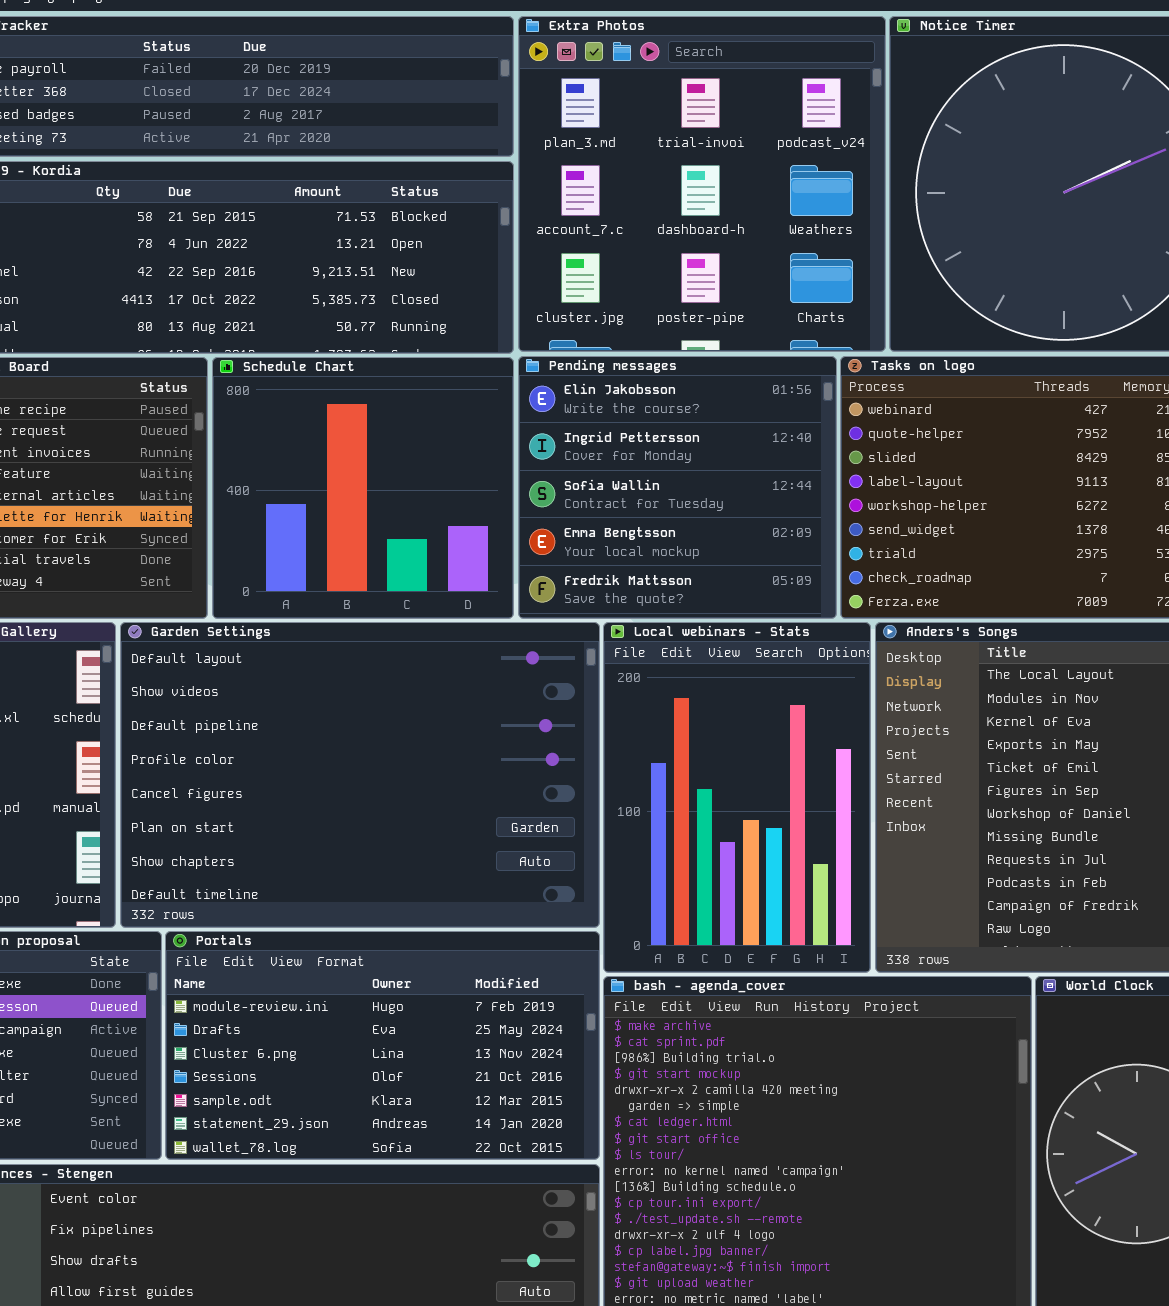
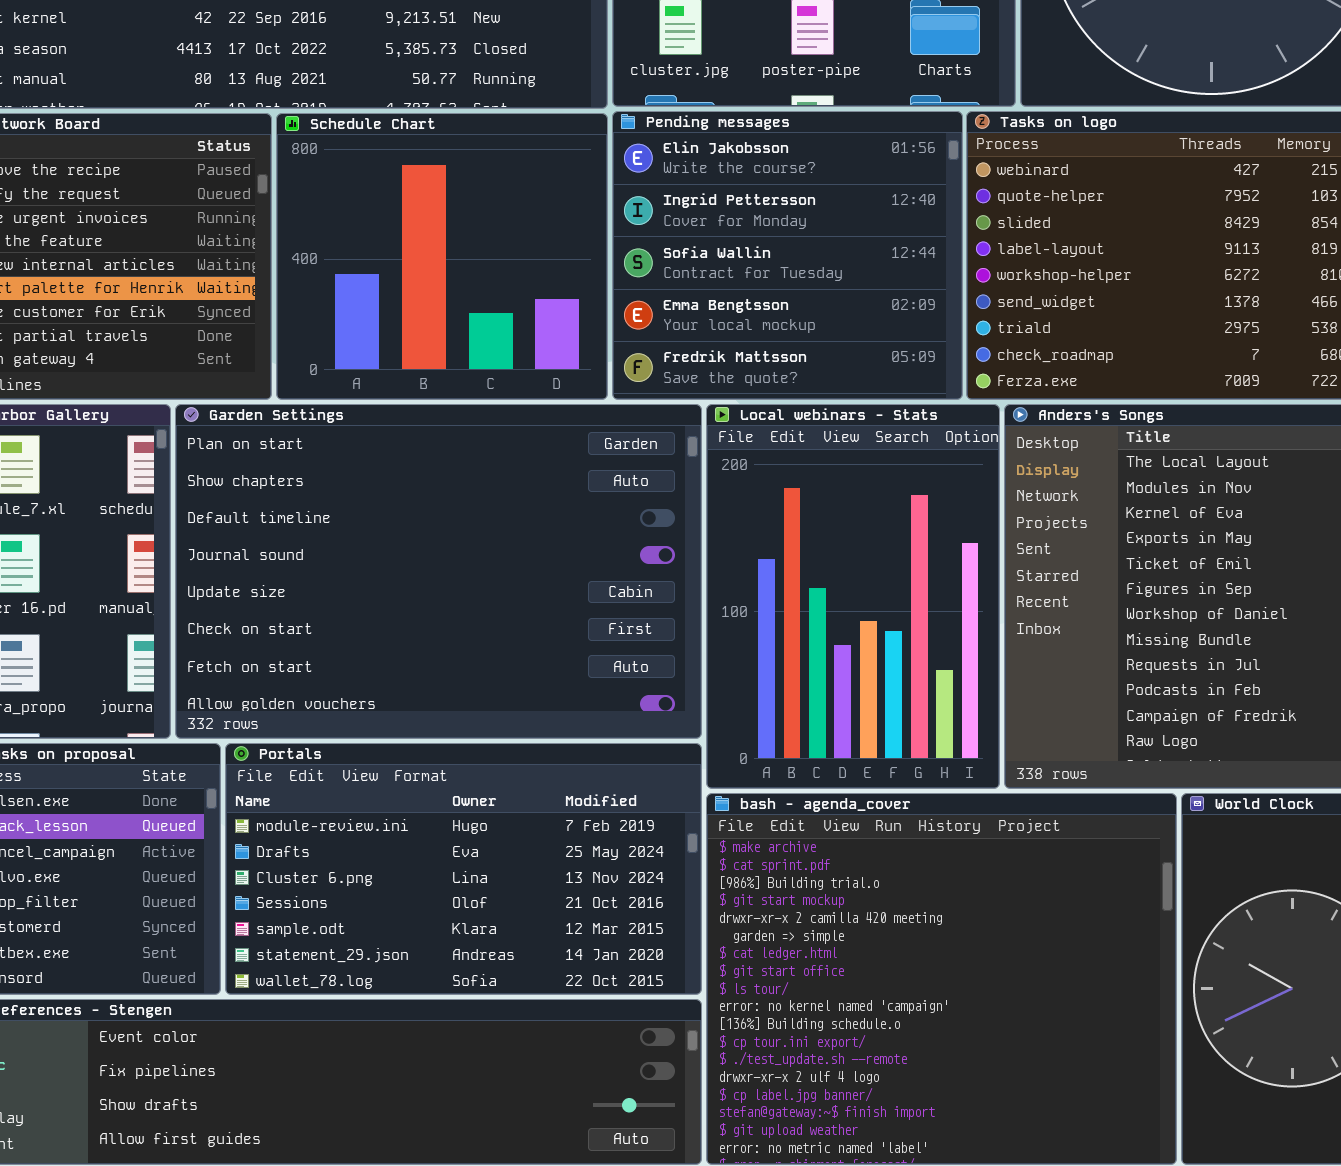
Garden Settings: [120,622,600,928] -> [175,404,702,739], scrolled down 5 rows

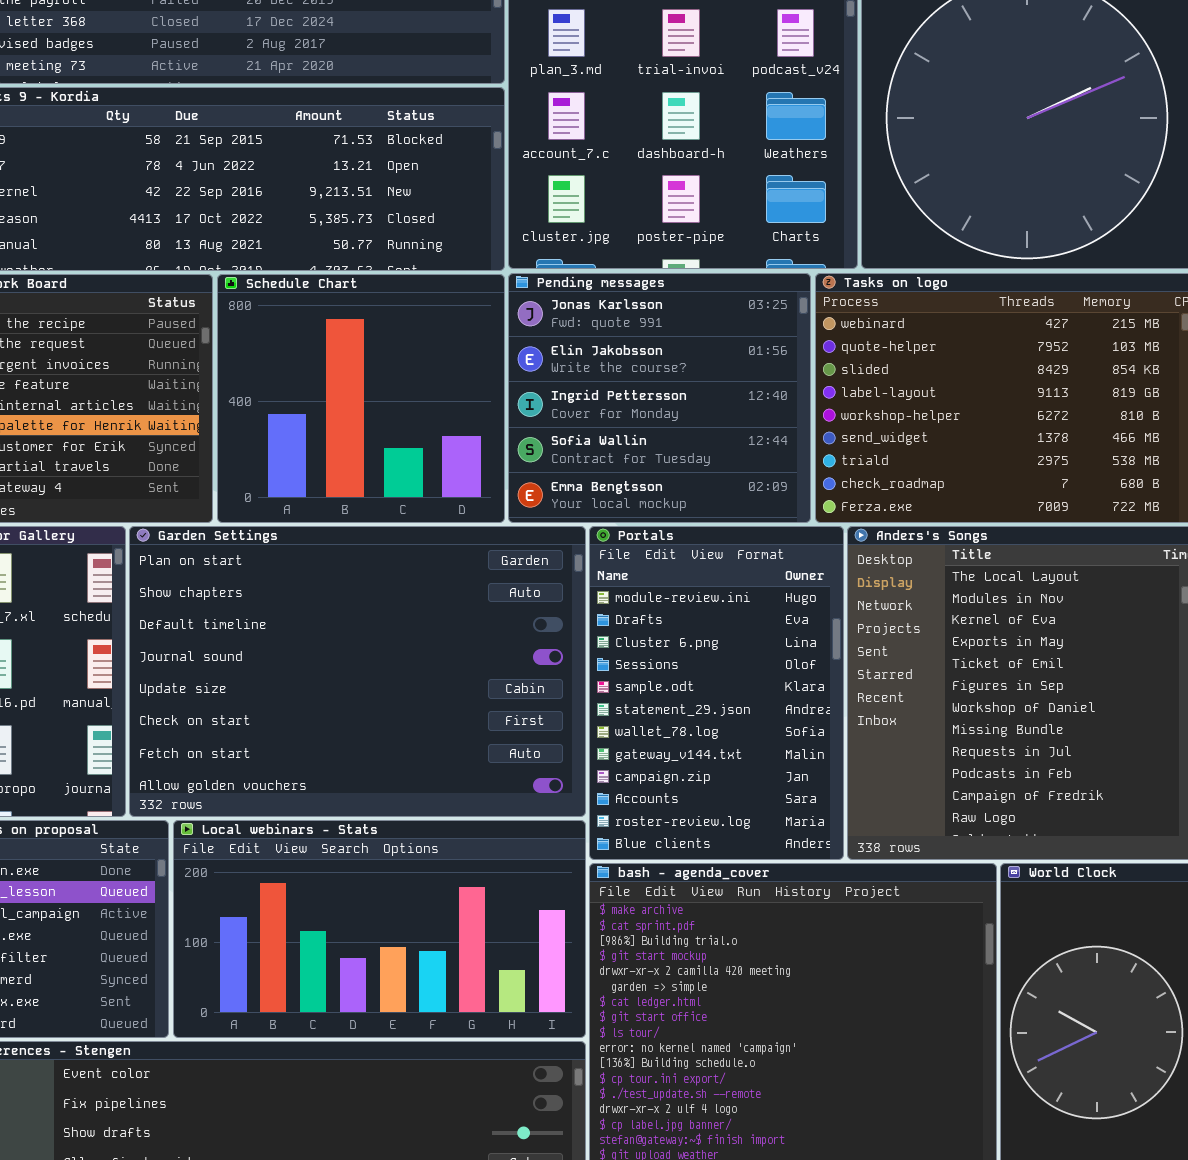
Pending messages: [612,111,963,400] -> [508,273,811,523], scrolled up 1 row
Local webinars - Stats: [706,404,1000,789] -> [173,820,586,1038], moved, resized
Portals: [225,743,702,995] -> [589,526,844,860], moved, resized

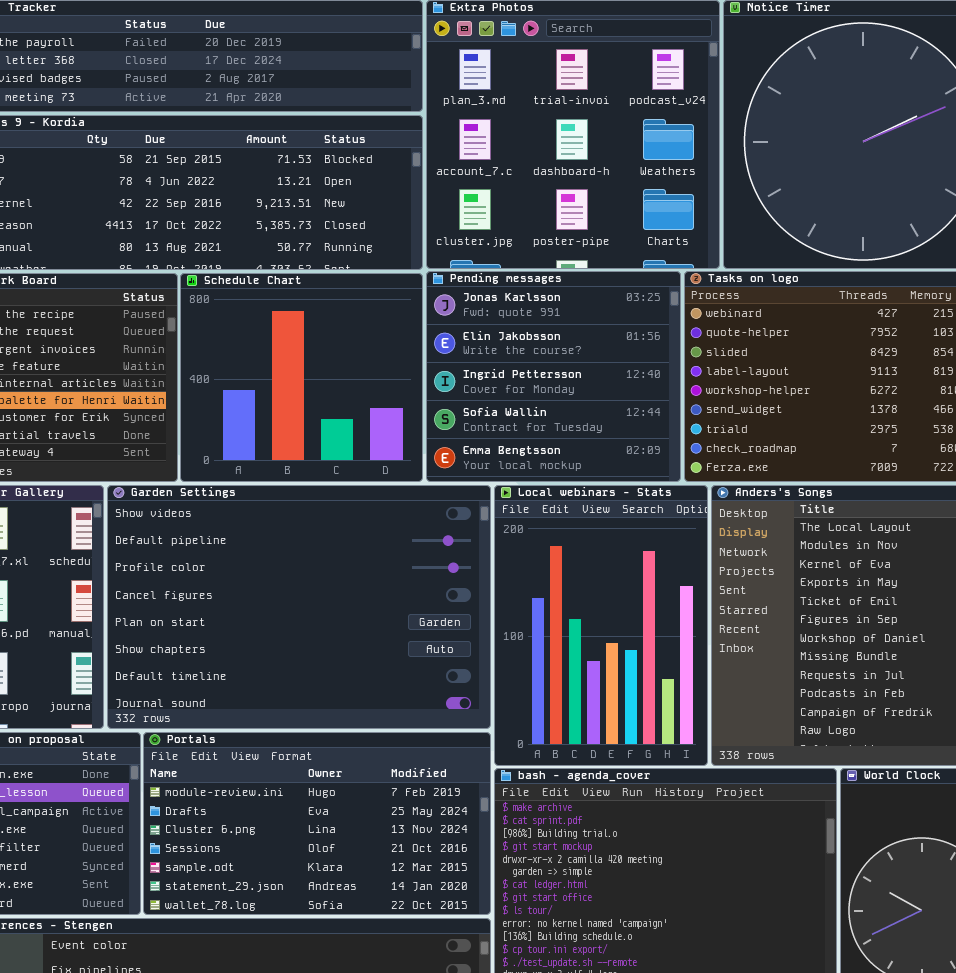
Garden Settings: [129,526,586,817] -> [107,485,491,729], scrolled up 4 rows
Portals: [589,526,844,860] -> [143,732,491,915], moved, resized
Local webinars - Stats: [173,820,586,1038] -> [494,485,708,766], moved, resized

